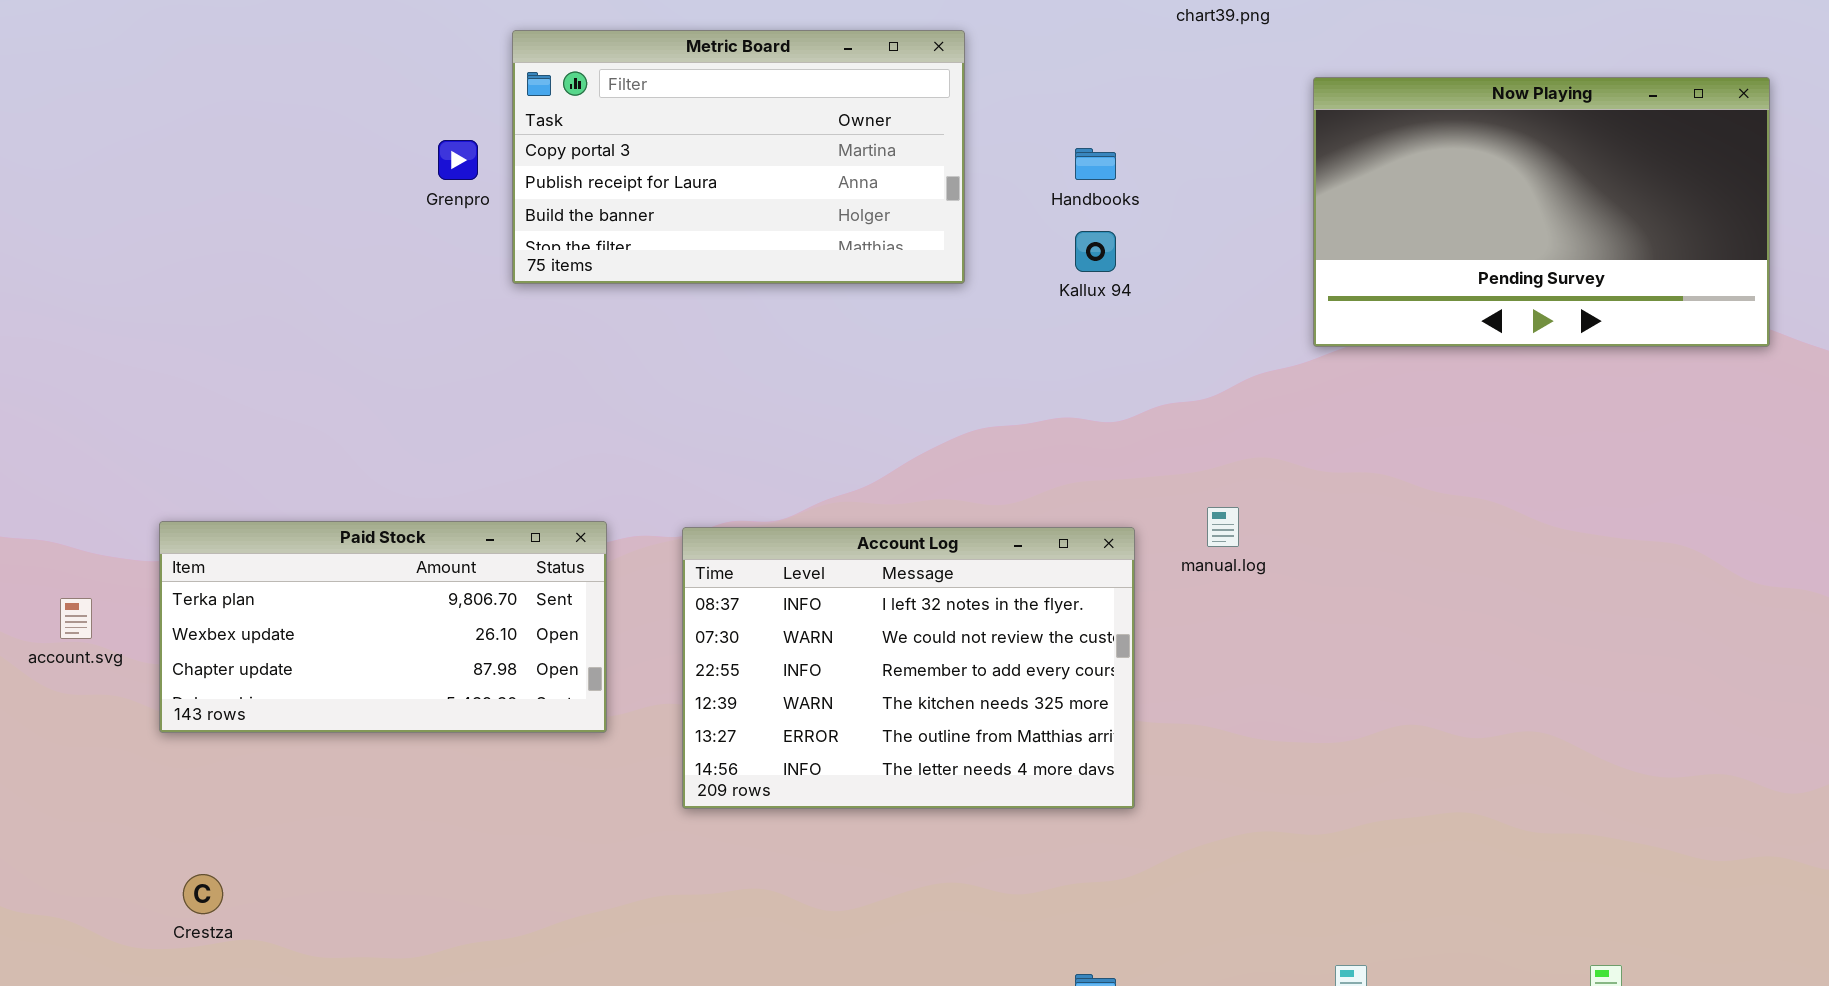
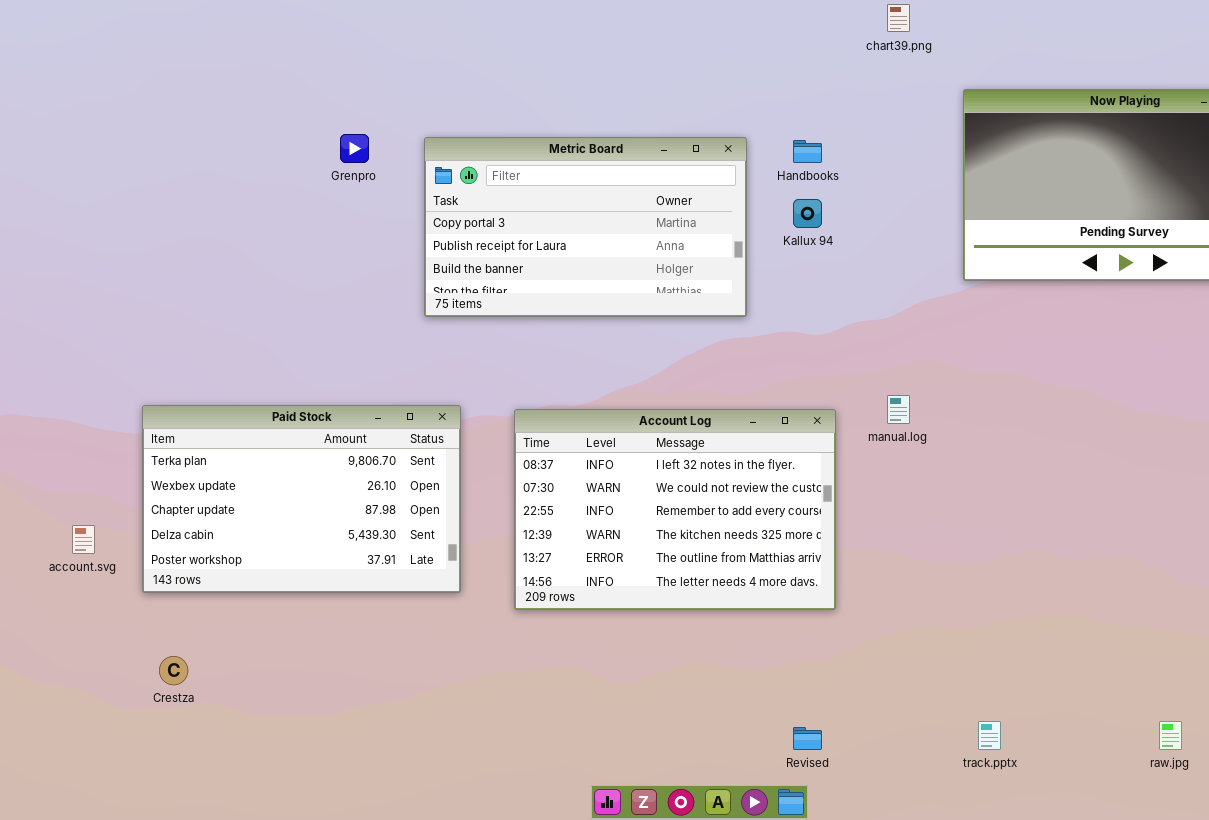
Metric Board: [512,30,965,284] -> [424,137,747,317], moved
Paid Stock: [159,521,607,733] -> [142,405,461,593], resized
account.svg: [60,598,92,639] -> [72,525,95,554], moved

